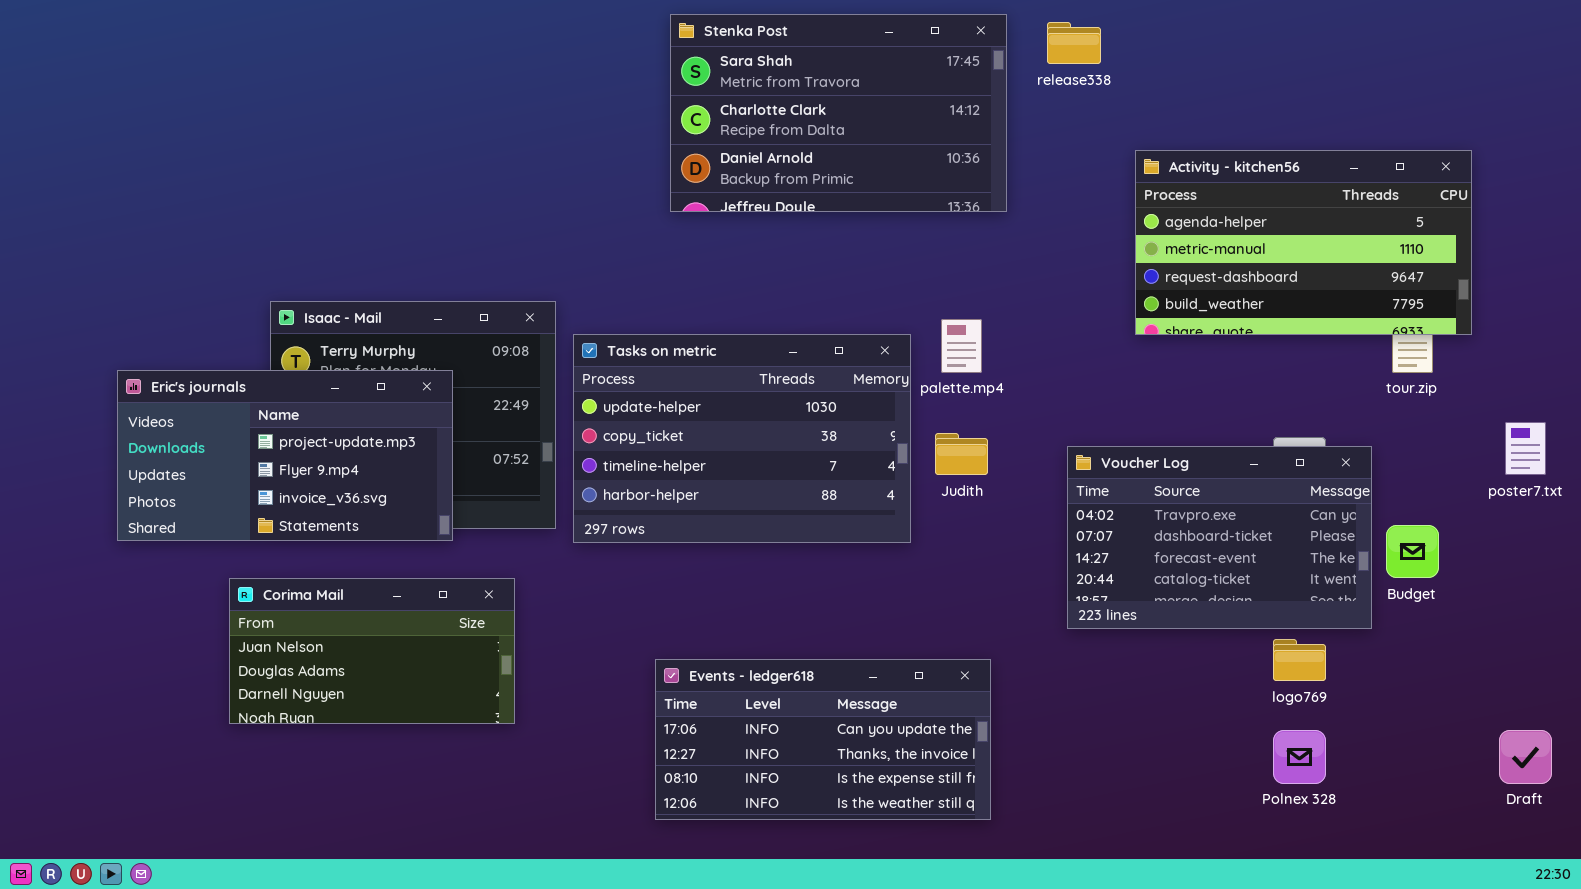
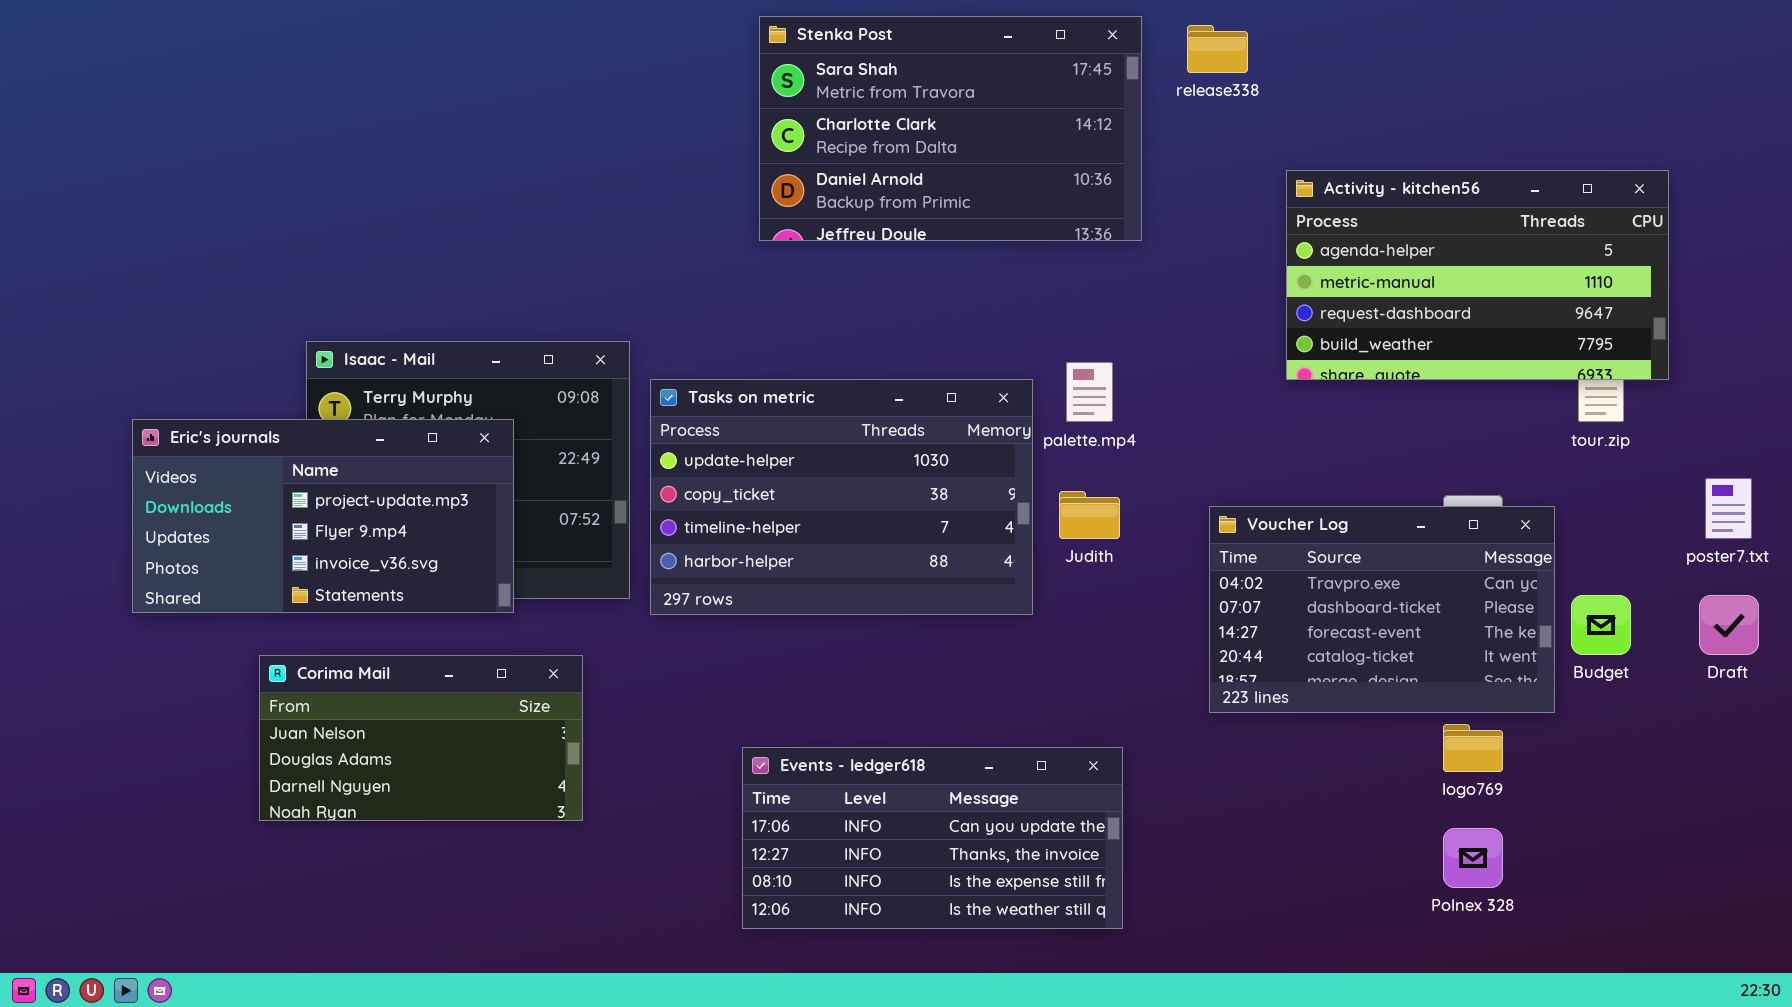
Draft: [1499,730,1552,784] -> [1699,595,1759,655], moved

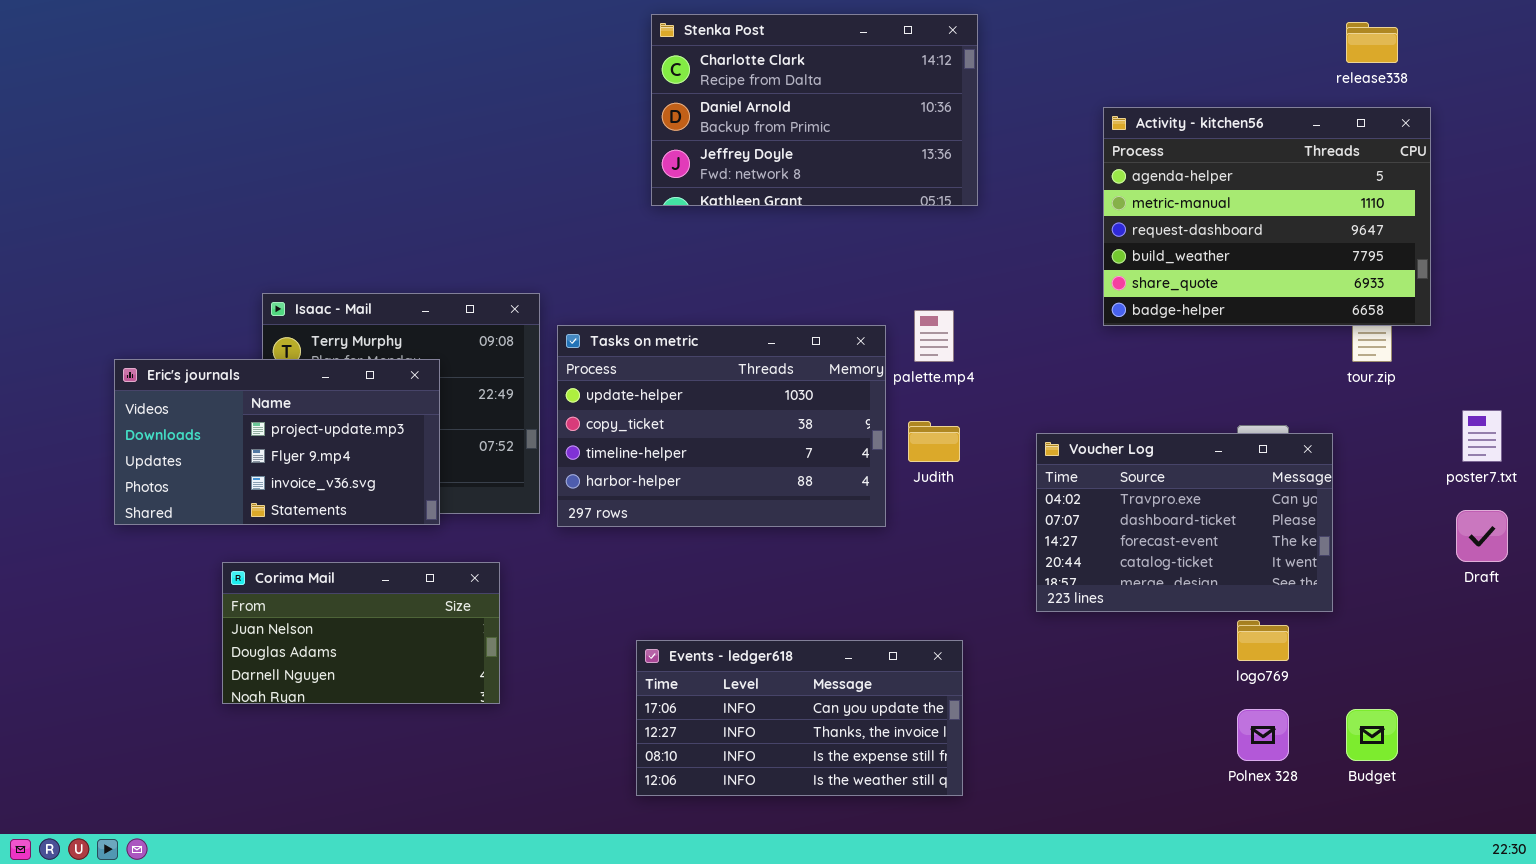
Stenka Post: [759,16,1142,241] -> [651,14,978,206], scrolled down 1 row
release338: [1187,25,1248,73] -> [1346,22,1398,63], moved
Activity - kitchen56: [1286,170,1669,380] -> [1103,107,1431,326], resized
Budget: [1571,595,1631,655] -> [1346,709,1398,761], moved

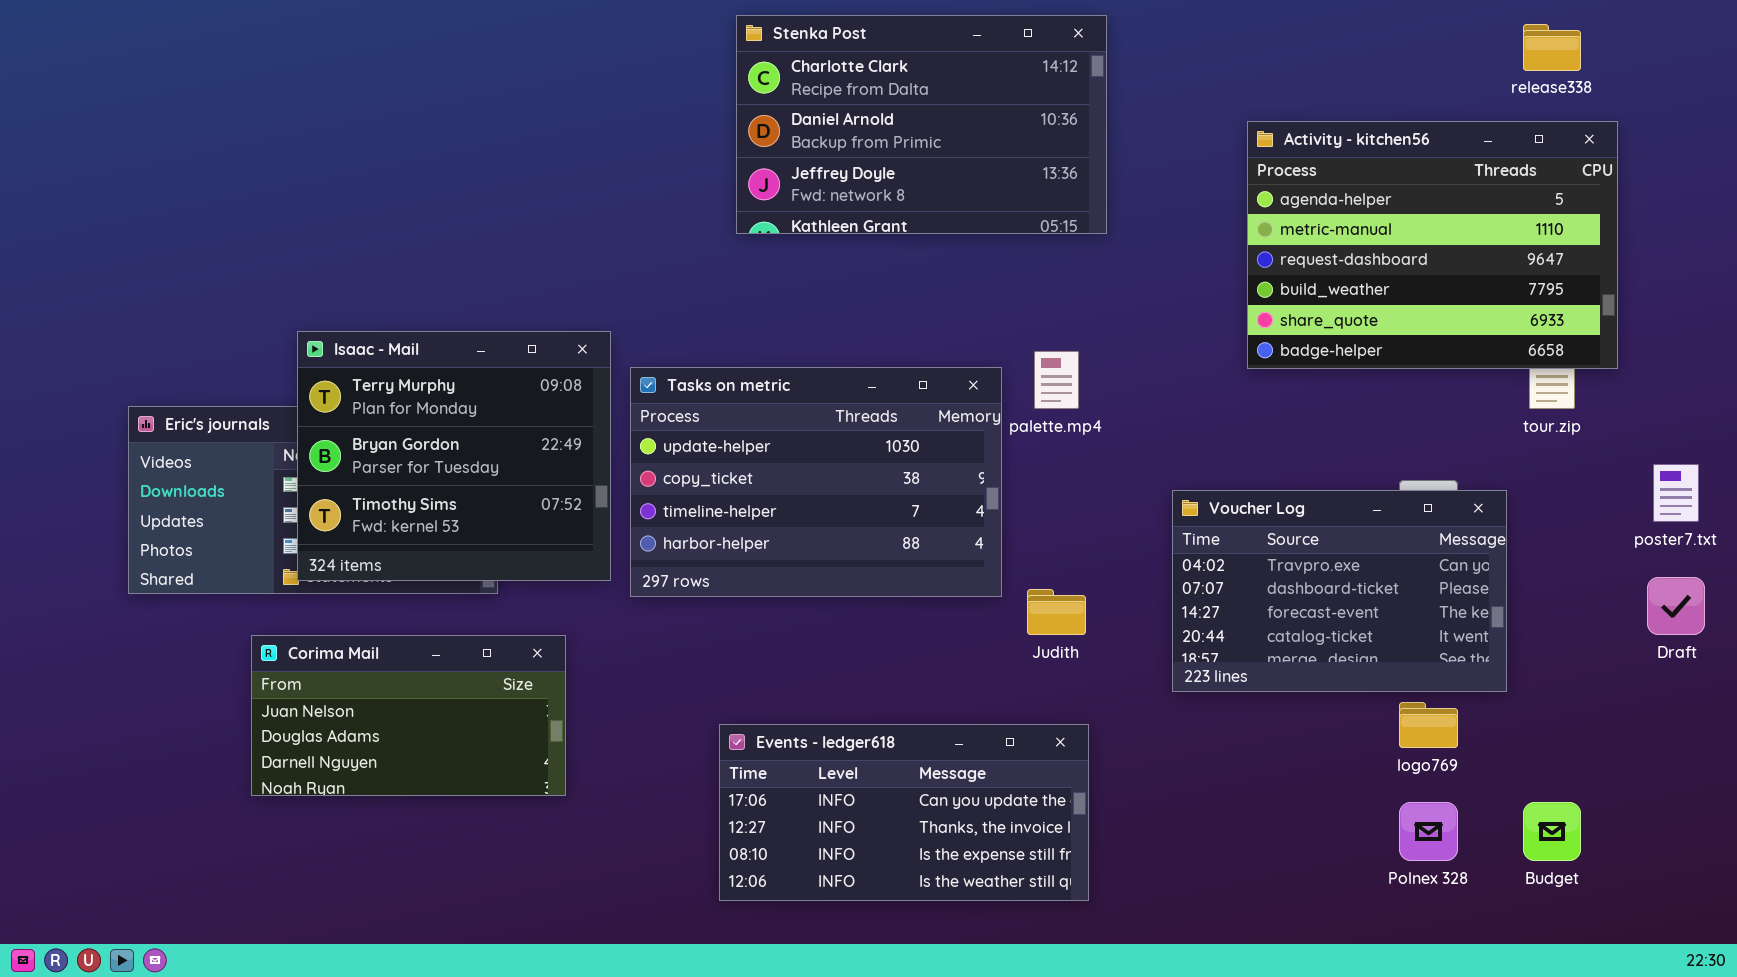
Isaac - Mail: [262,293,540,514] -> [297,331,611,581], raised
Judith: [908,421,960,462] -> [1027,589,1086,635], moved

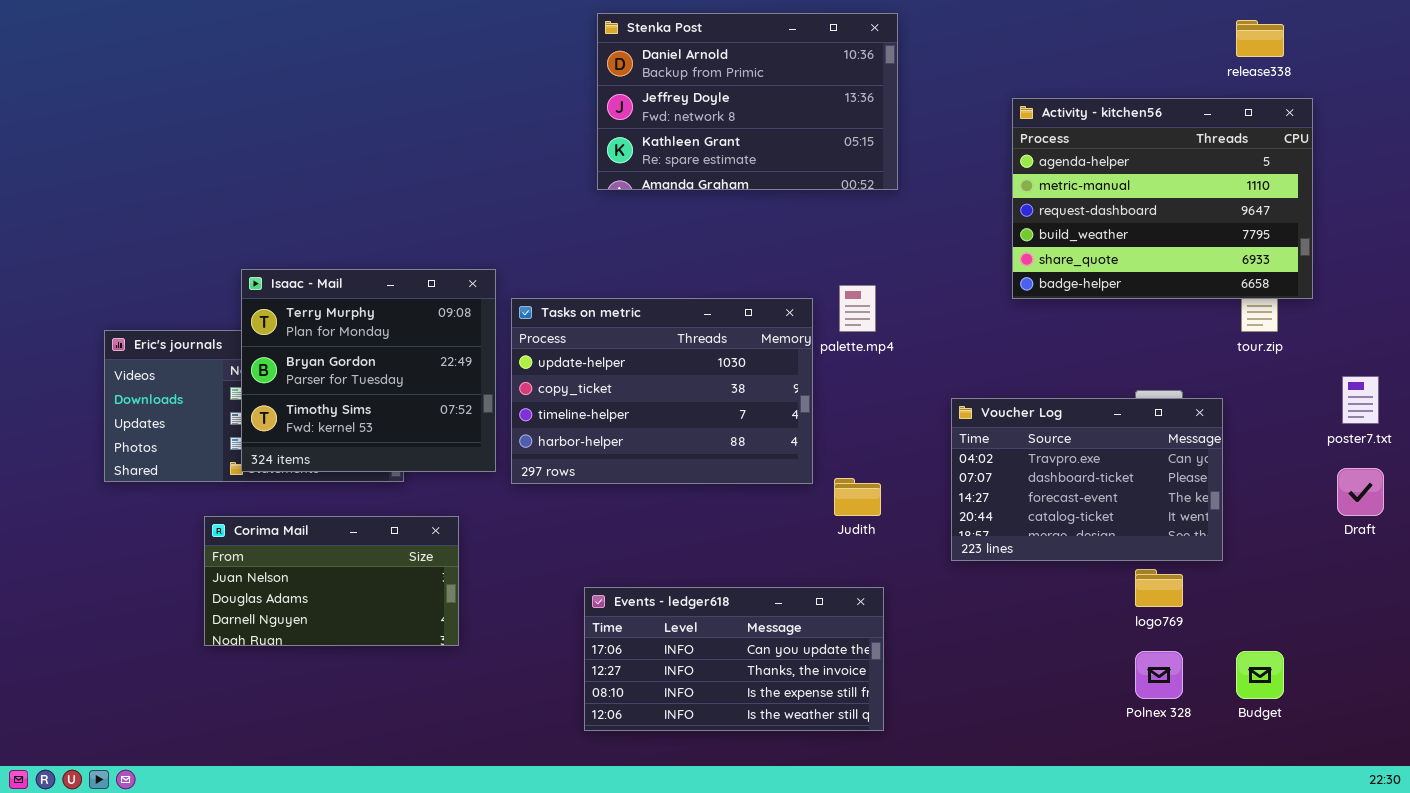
Stenka Post: [736,15,1107,234] -> [597,13,898,190], scrolled down 1 row

